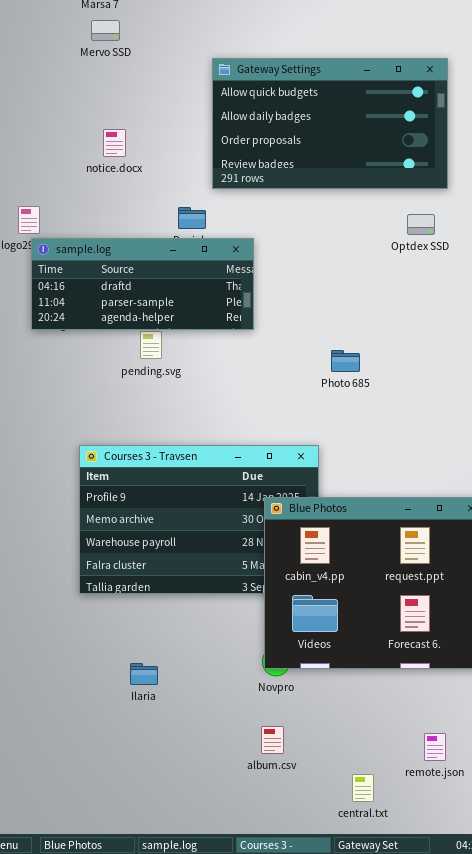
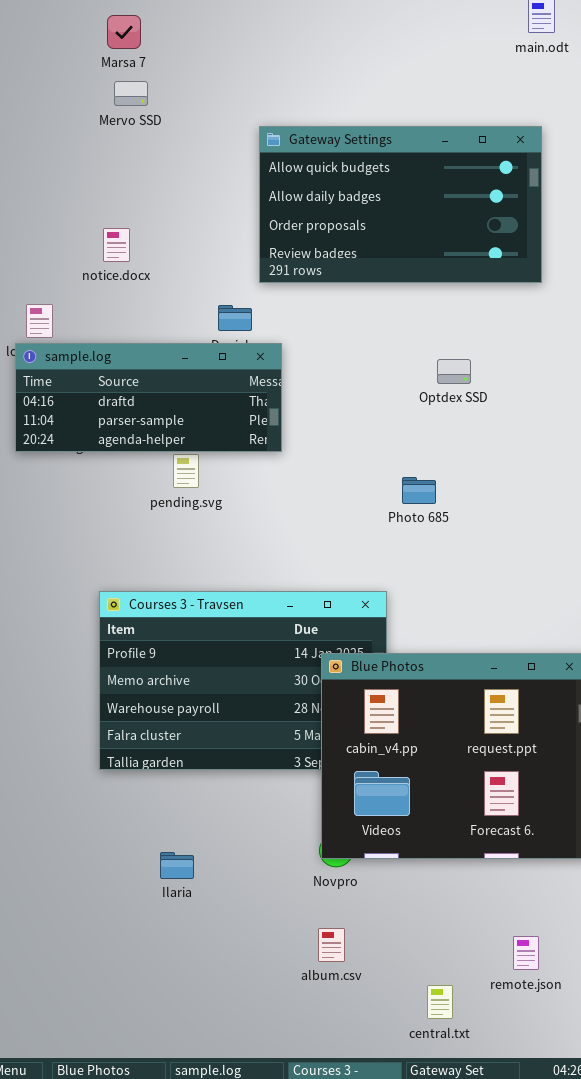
notice.docx: [103,129,126,157] -> [103,228,130,262], moved
Optdex SSD: [407,214,435,235] -> [437,359,471,384], moved
sample.log: [31,238,254,330] -> [15,343,282,452], moved

